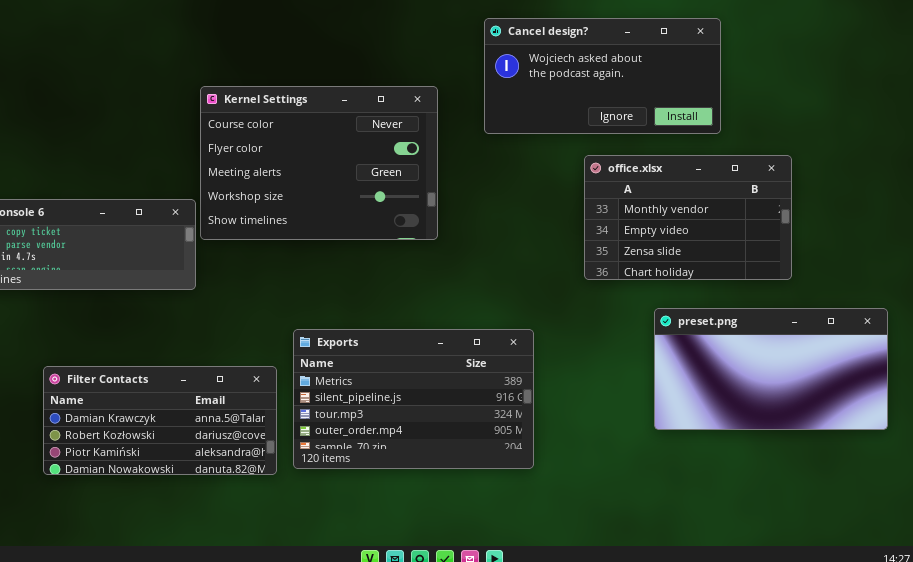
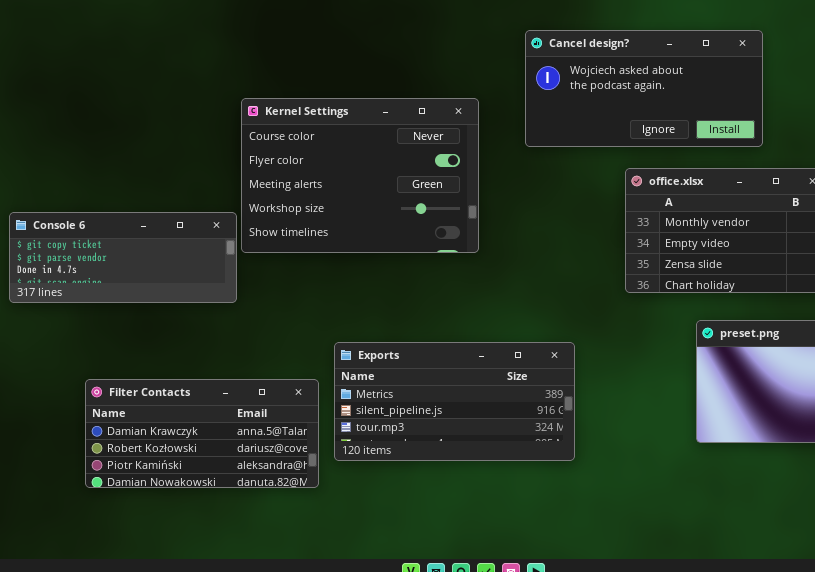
Exports: [293,329,534,469] -> [334,342,575,461], resized

